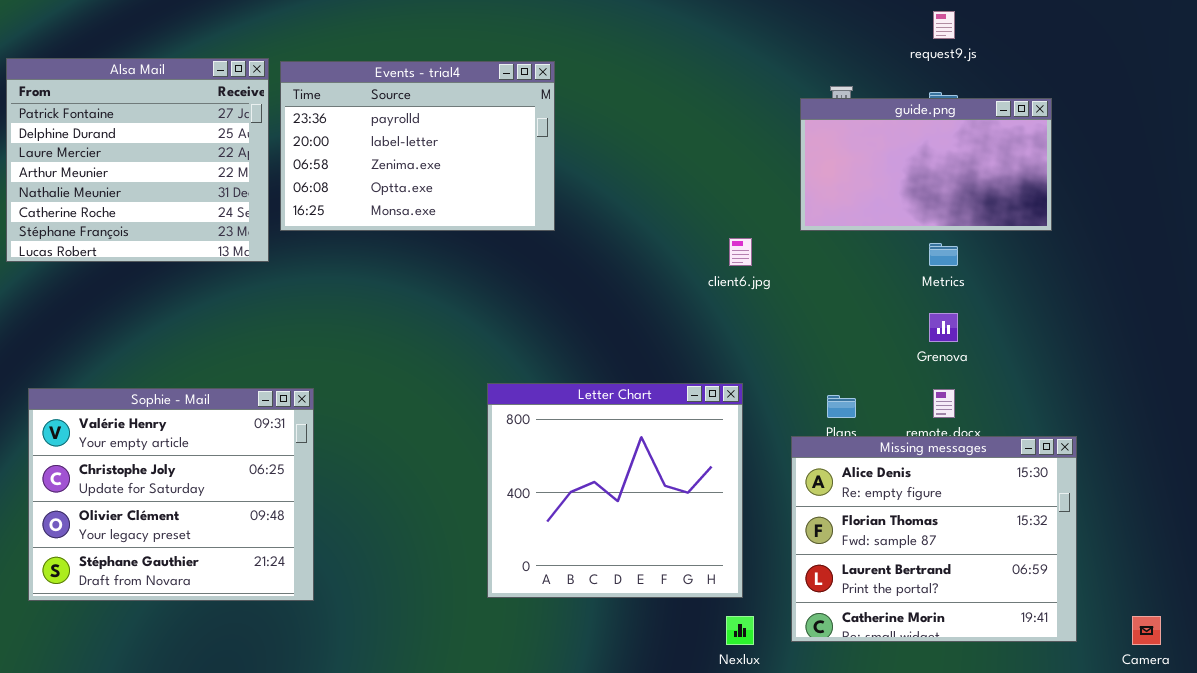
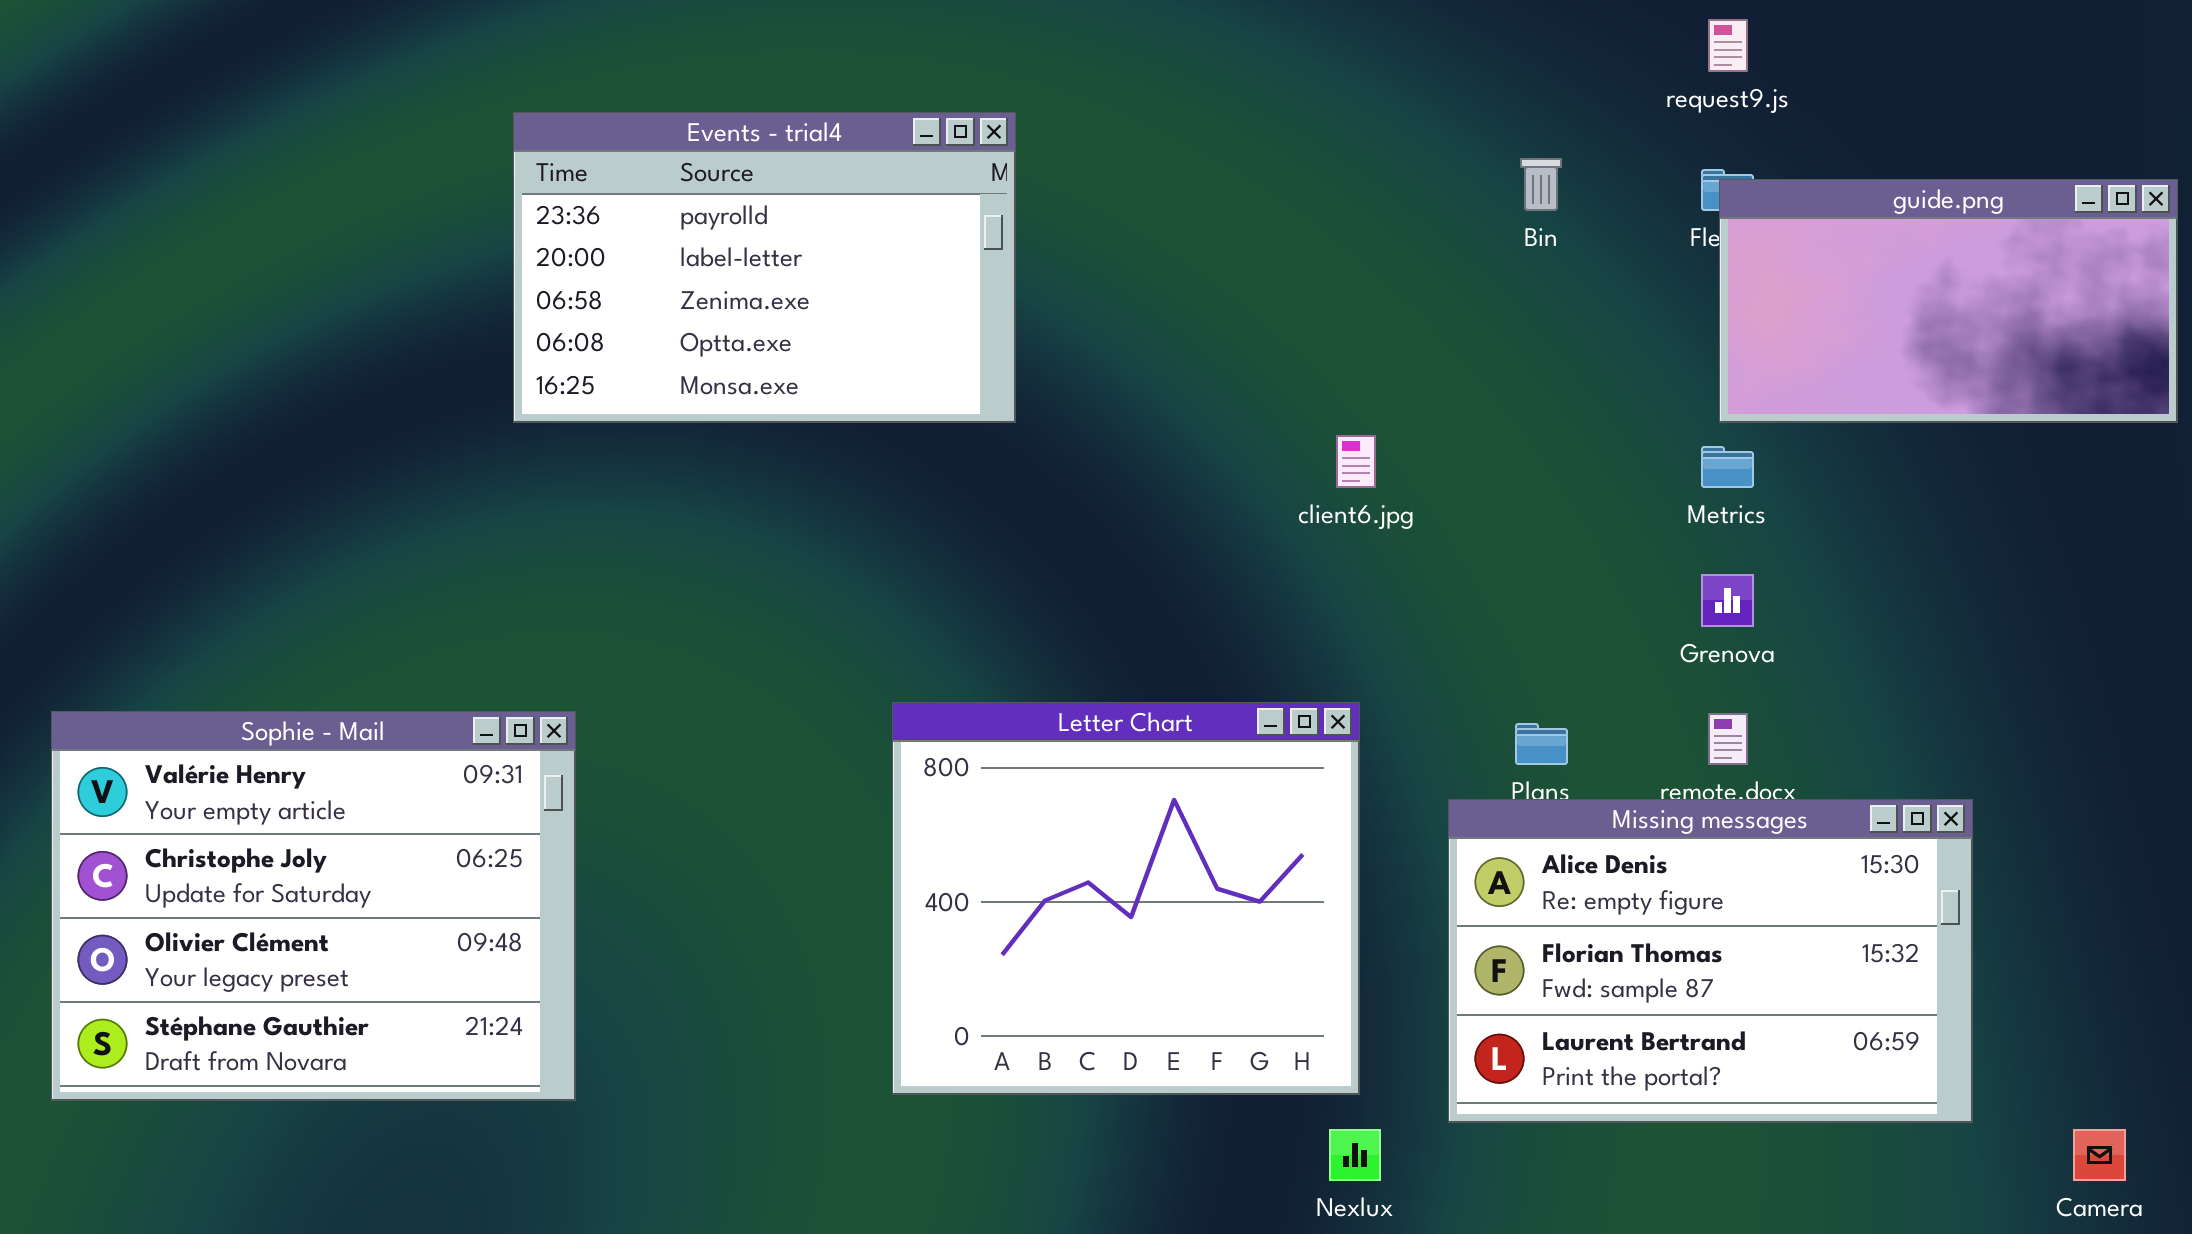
Alsa Mail: [6,58,269,262] -> none, closed
guide.png: [800,98,1052,231] -> [1719,179,2178,423], moved
Missing messages: [791,436,1077,642] -> [1448,799,1973,1123], resized

